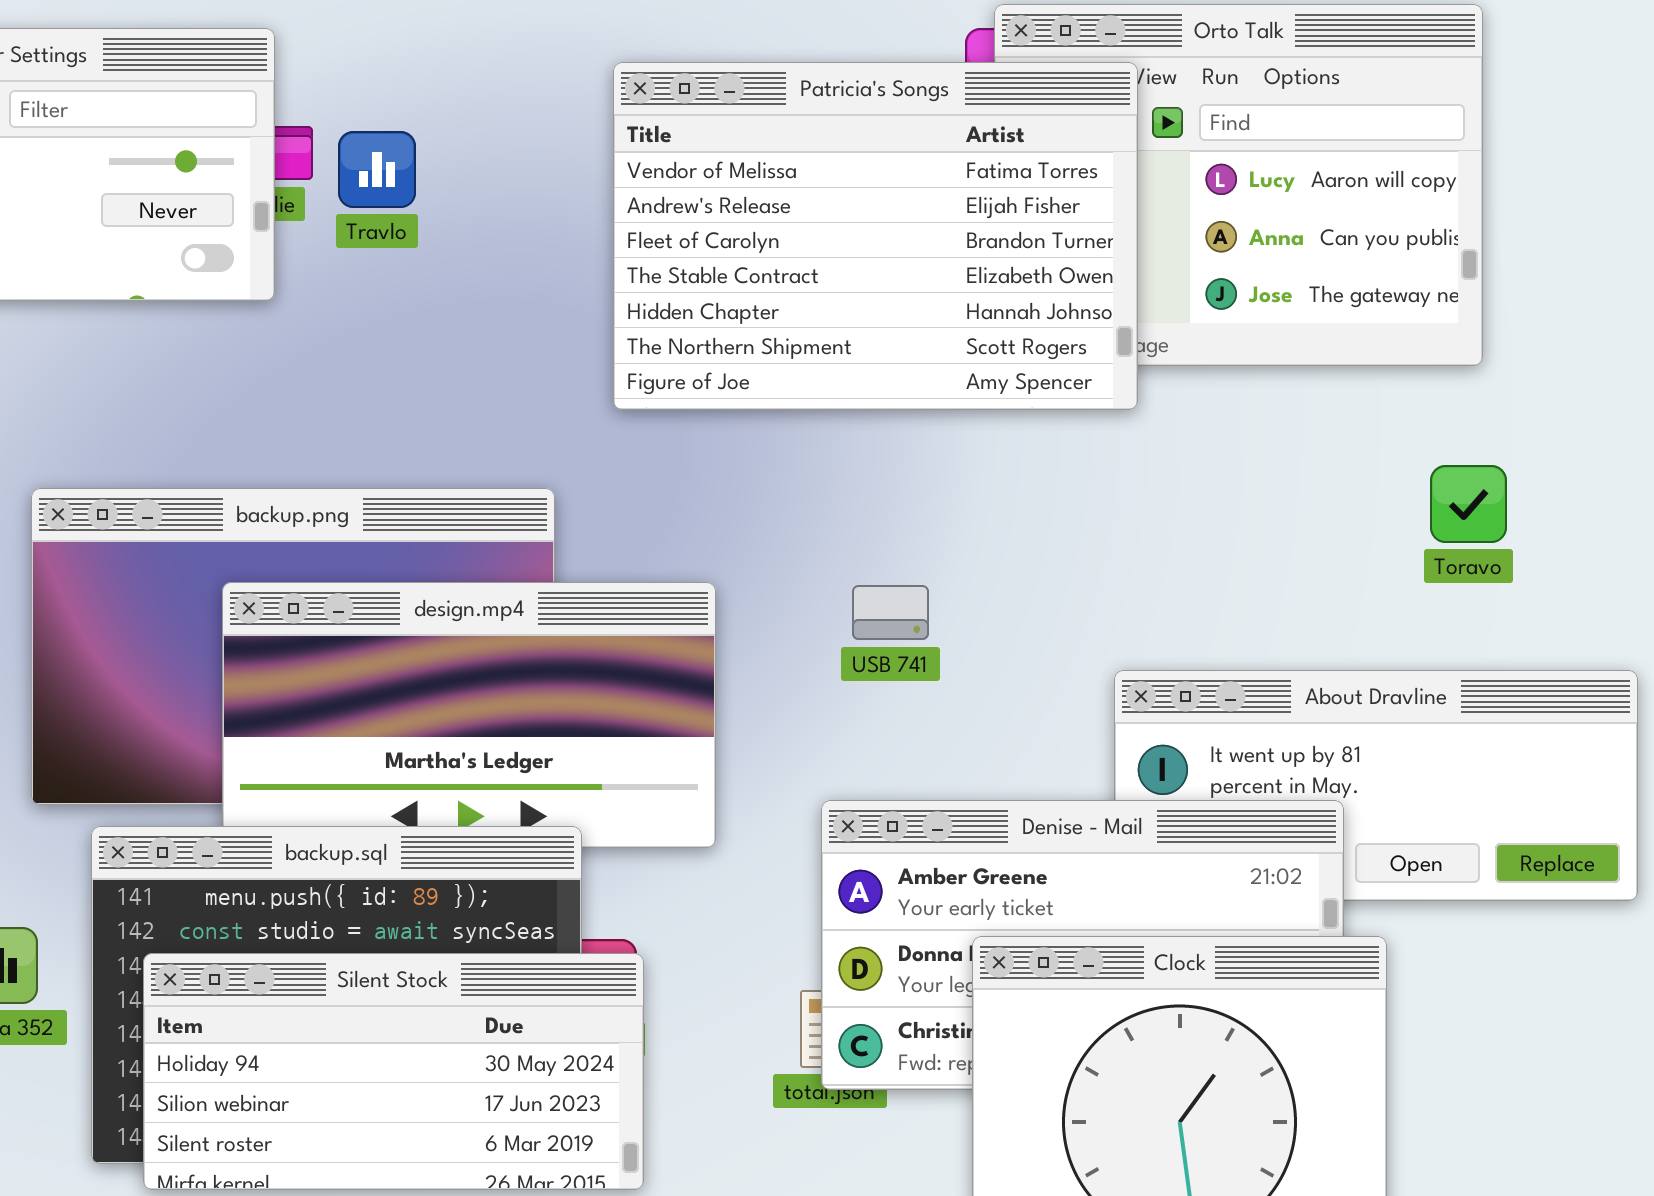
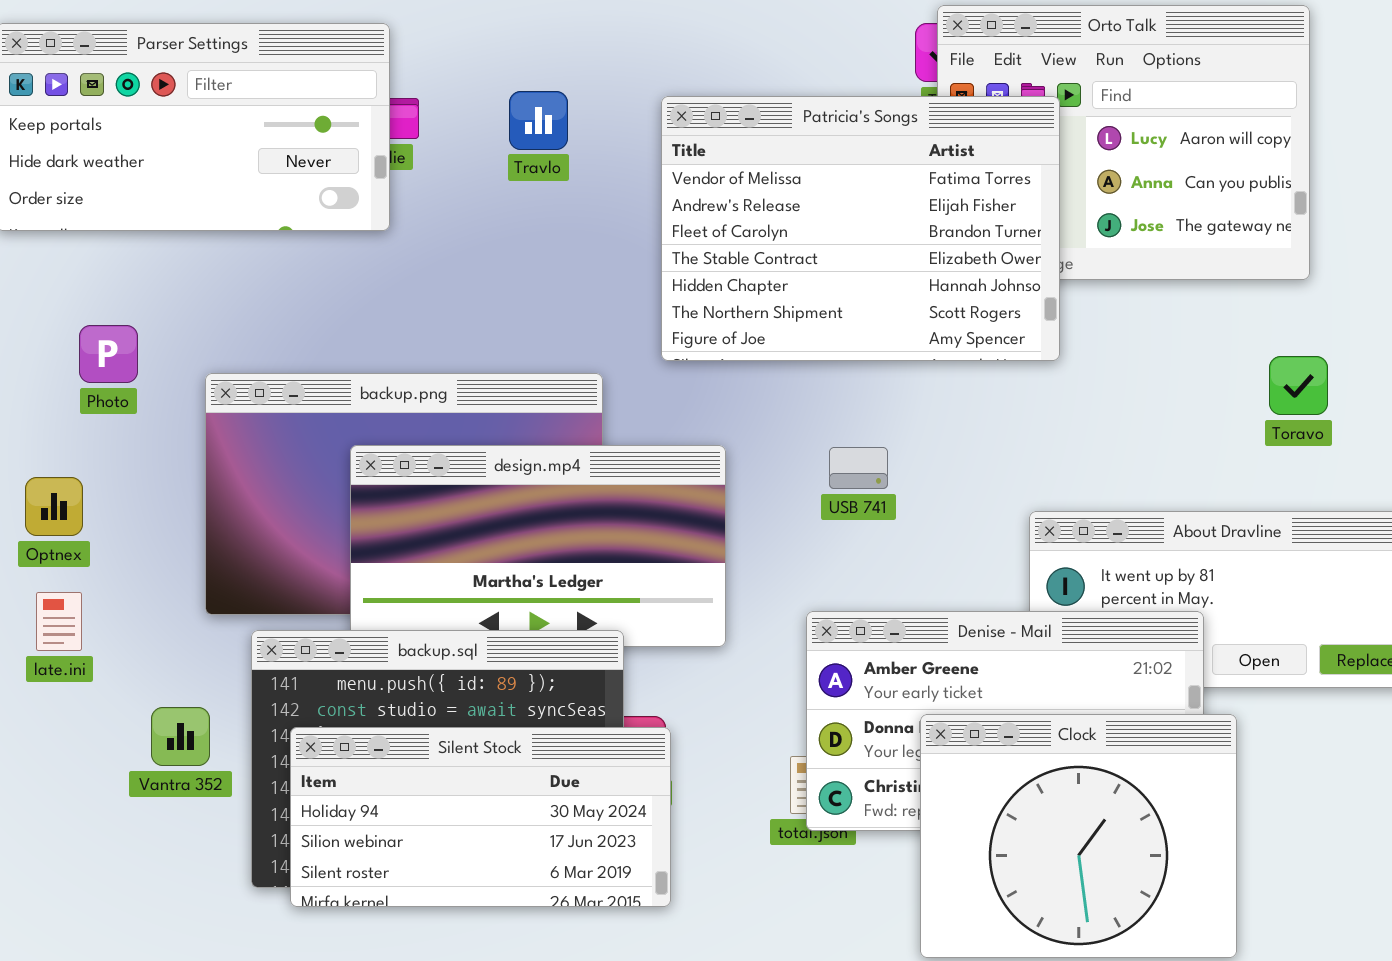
Patricia's Songs: [613,62,1138,410] -> [661,96,1060,361], moved
Travlo: [338,131,416,208] -> [509,91,568,150], moved

